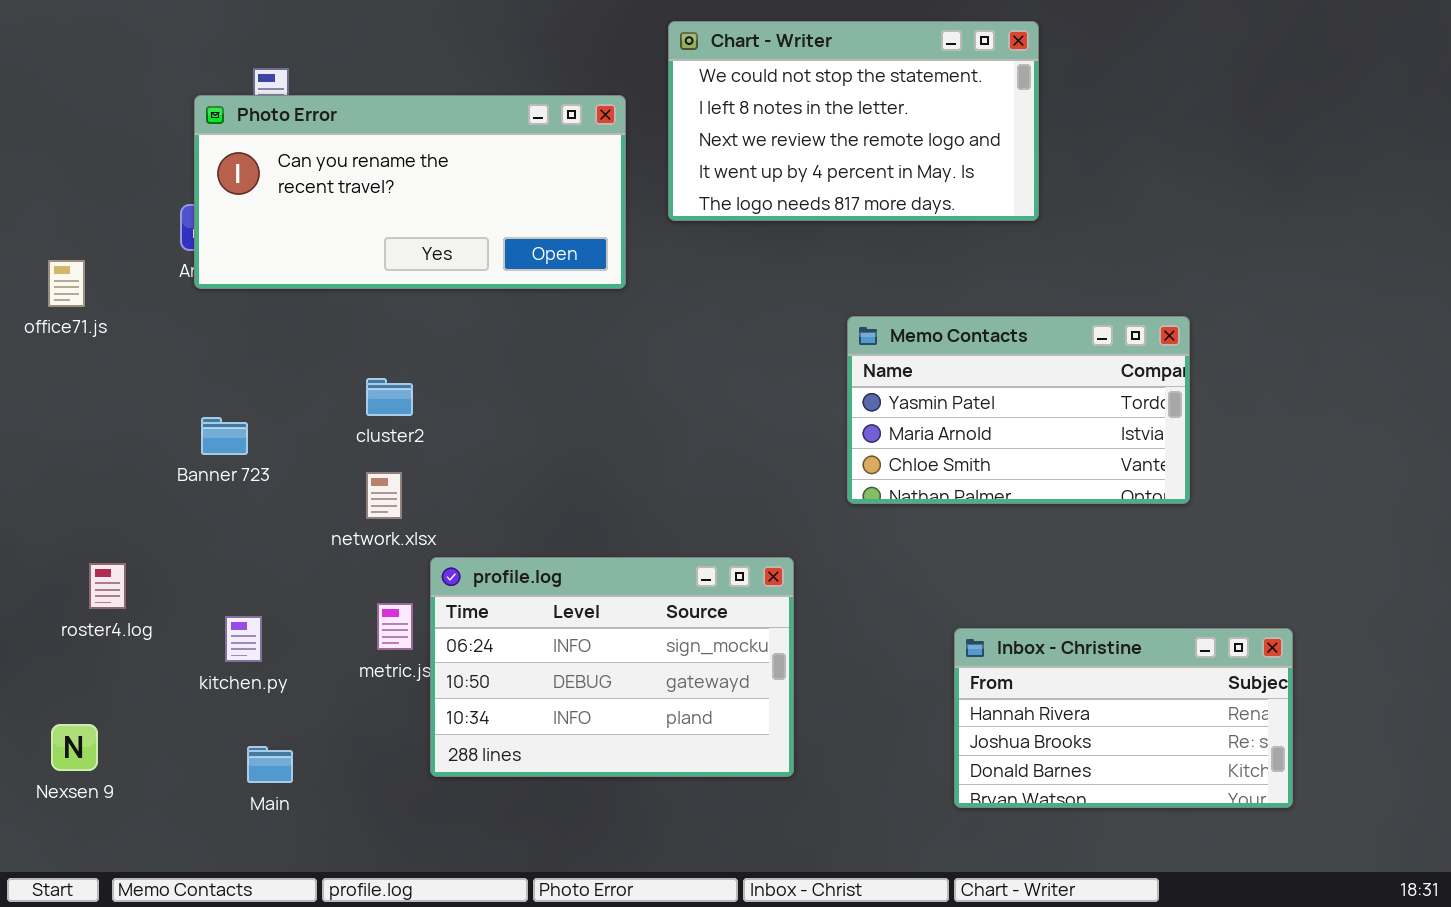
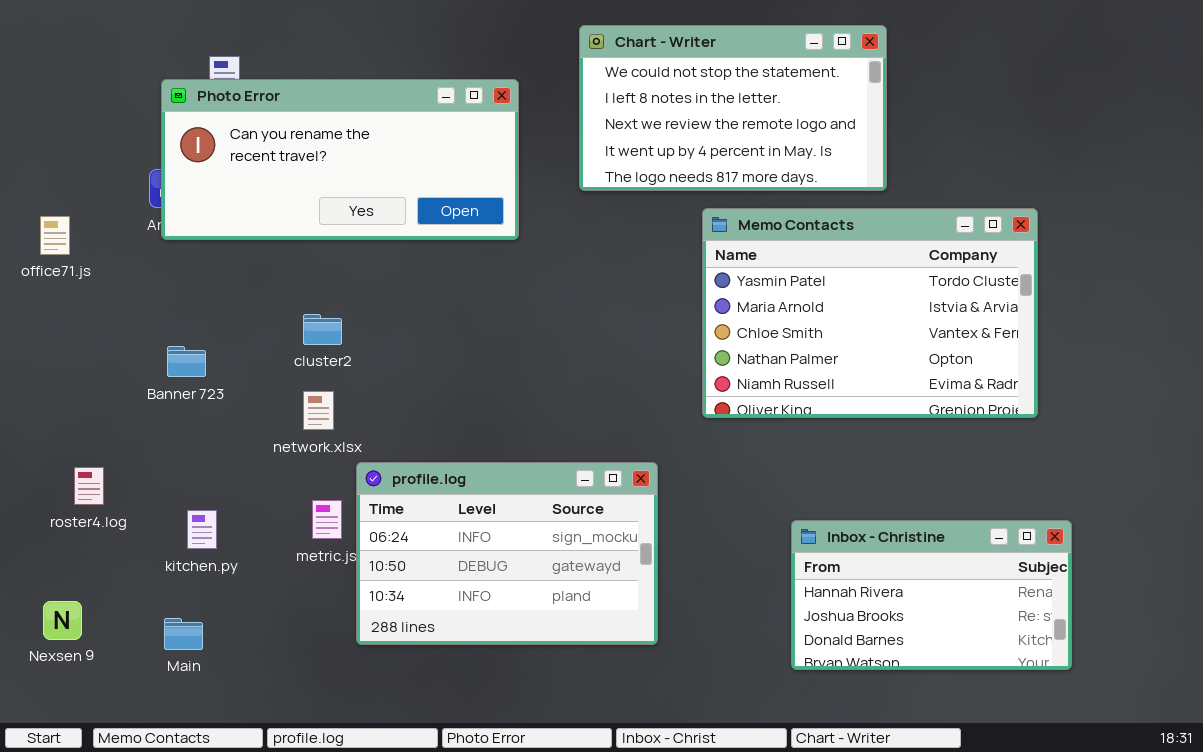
Chart - Writer: [668,21,1039,221] -> [579,25,887,191], moved
Memo Contacts: [847,316,1190,504] -> [702,208,1038,418], resized
Main: [247,746,293,783] -> [164,618,203,650], moved

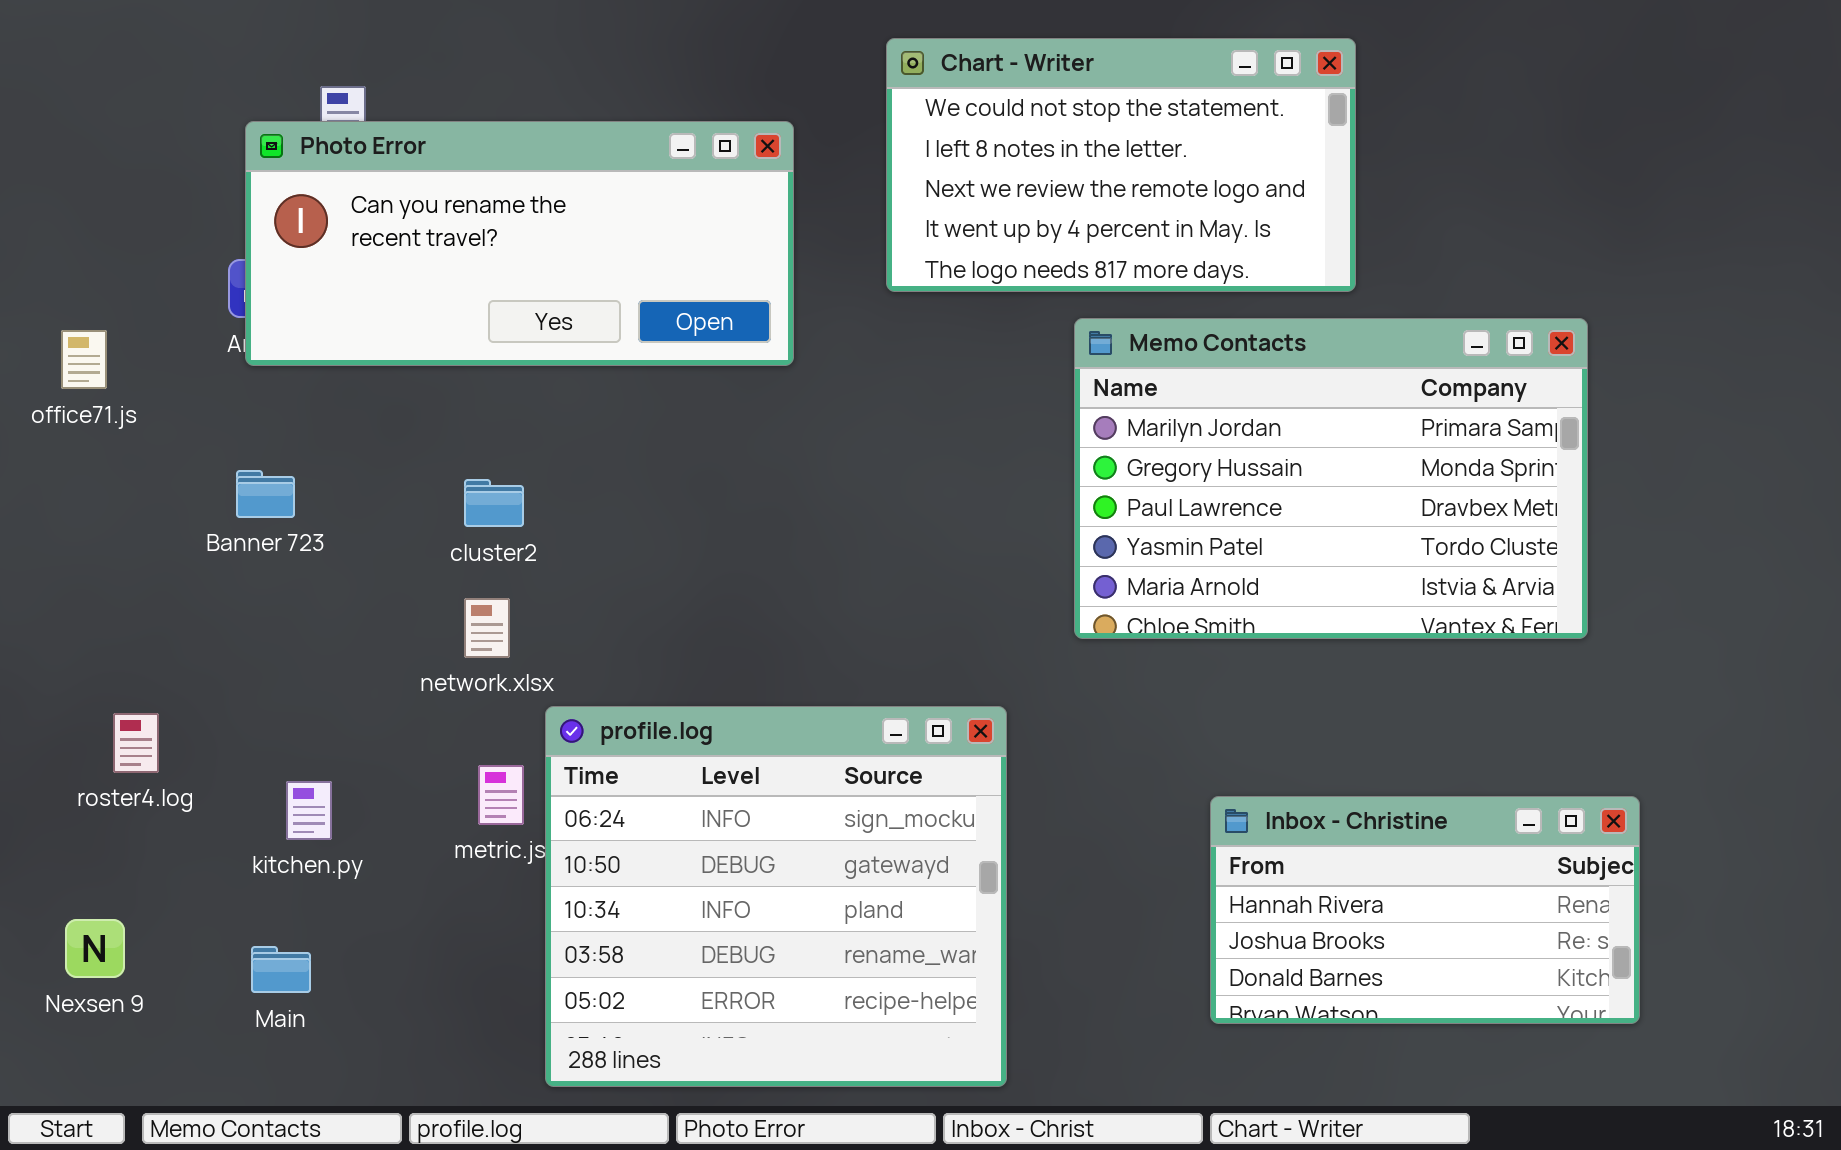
Memo Contacts: [702,208,1038,418] -> [1074,318,1588,639], scrolled up 3 rows
Banner 723: [167,346,206,377] -> [236,470,295,518], moved
profile.log: [356,462,658,645] -> [545,706,1007,1087], resized

